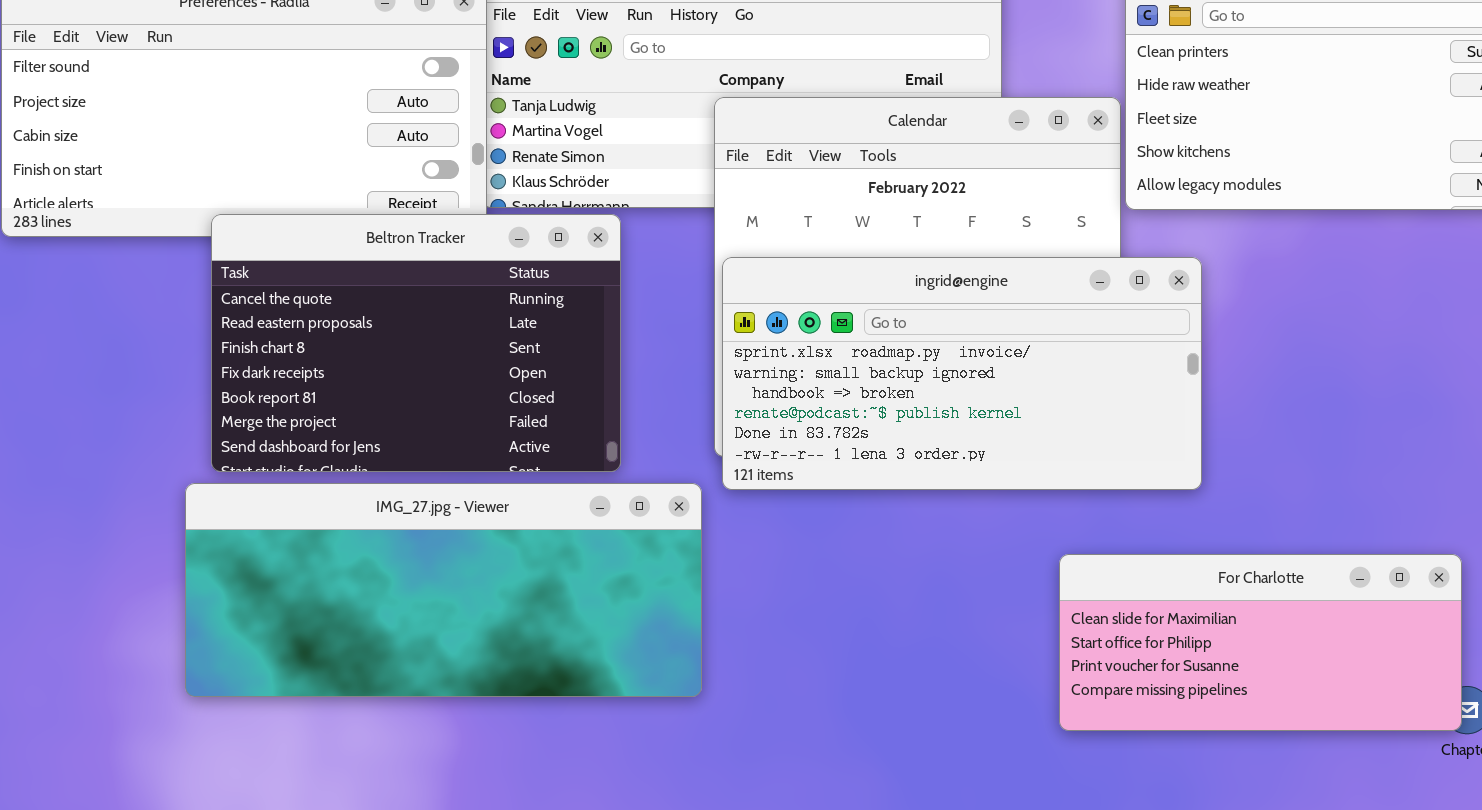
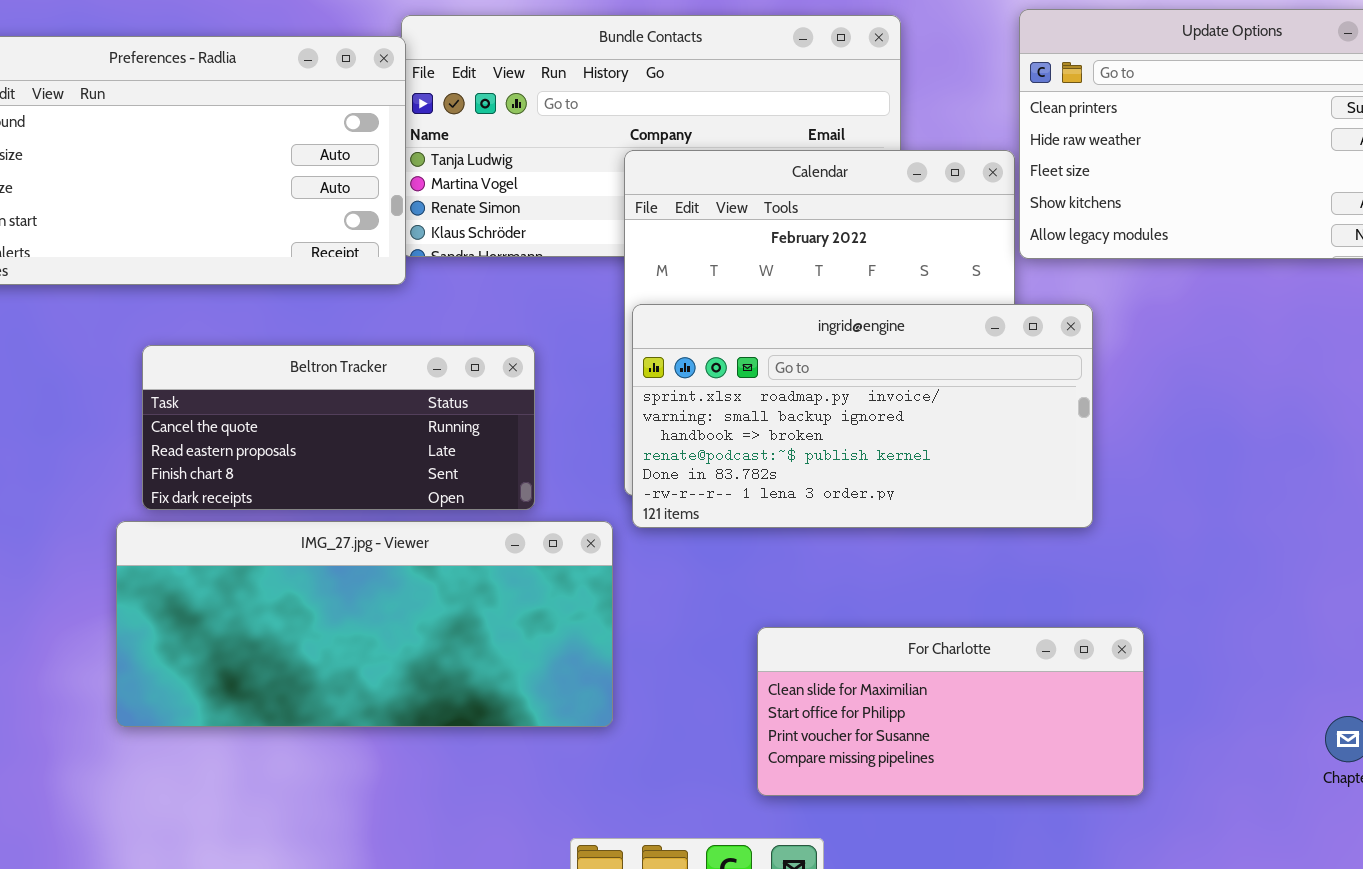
Beltron Tracker: [211,214,621,472] -> [142,345,535,510], resized
For Charlotte: [1059,554,1462,731] -> [757,627,1144,796], moved

